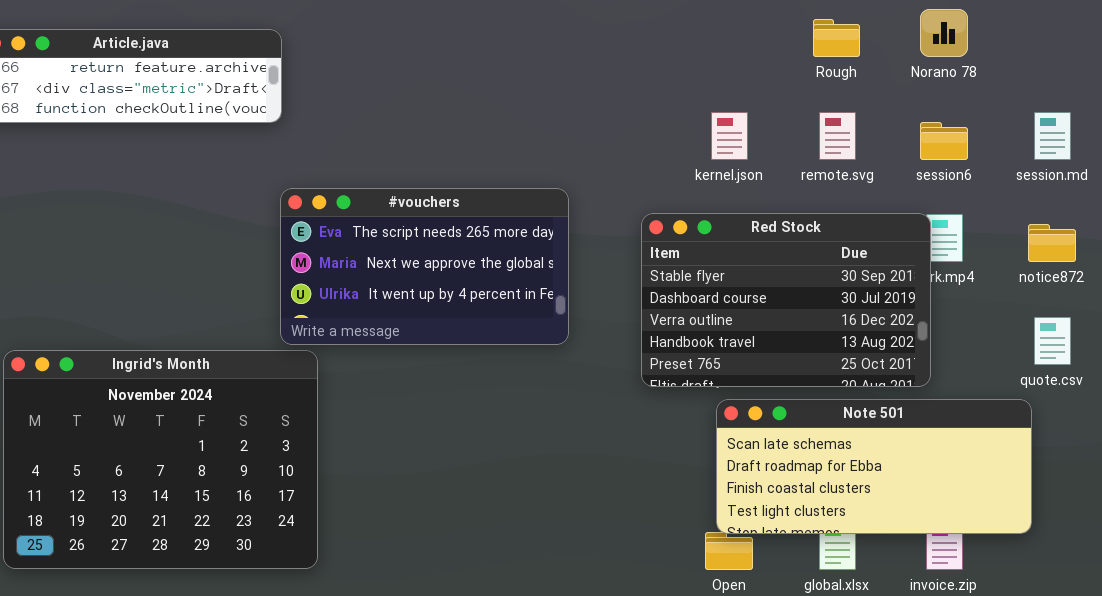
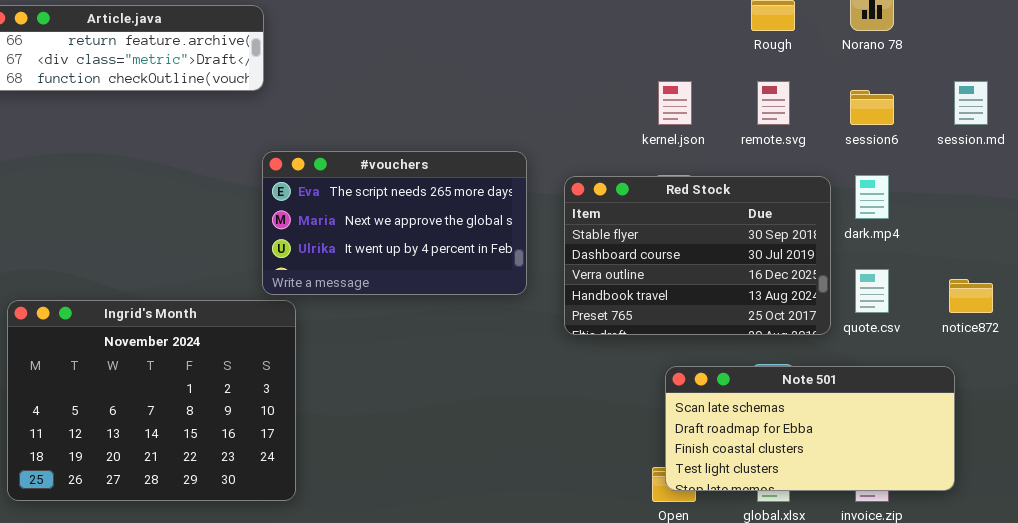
Red Stock: [641,213,931,387] -> [564,176,831,335], moved
notice872: [1028,224,1076,262] -> [949,279,993,313], moved
quote.csv: [1034,317,1071,365] -> [855,269,889,313], moved
Note 501: [716,399,1032,534] -> [665,366,955,491], moved

